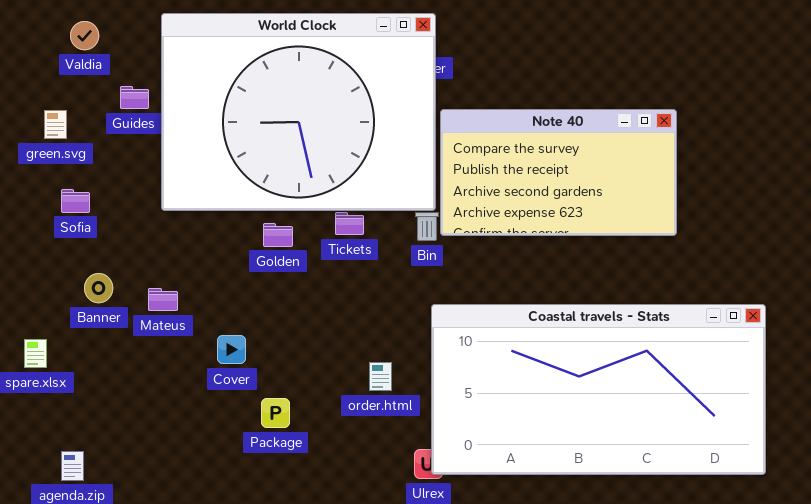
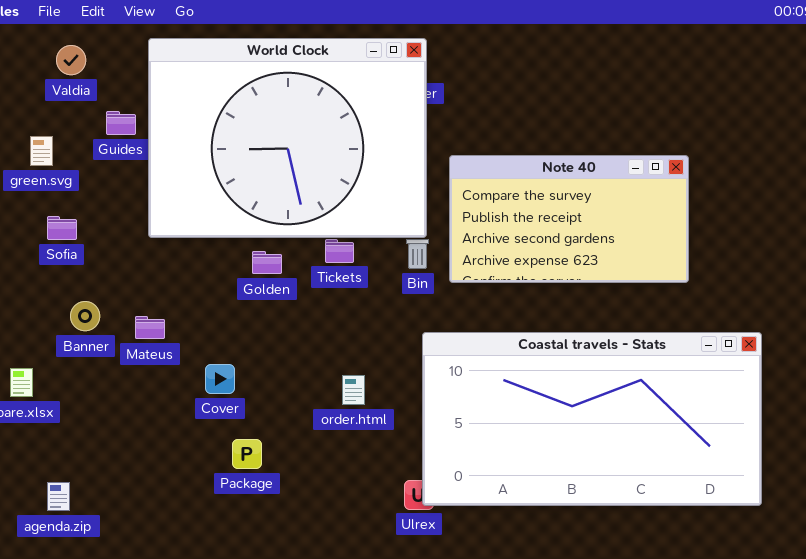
Note 40: [440,109,677,236] -> [449,155,689,283], moved
order.html: [369,362,392,391] -> [342,375,365,405], moved
Package: [261,398,290,428] -> [232,439,262,469], moved

